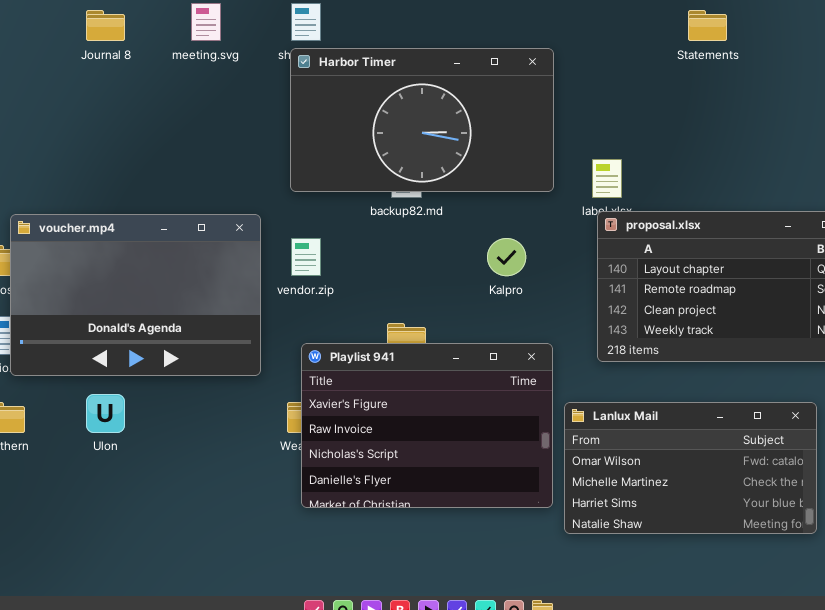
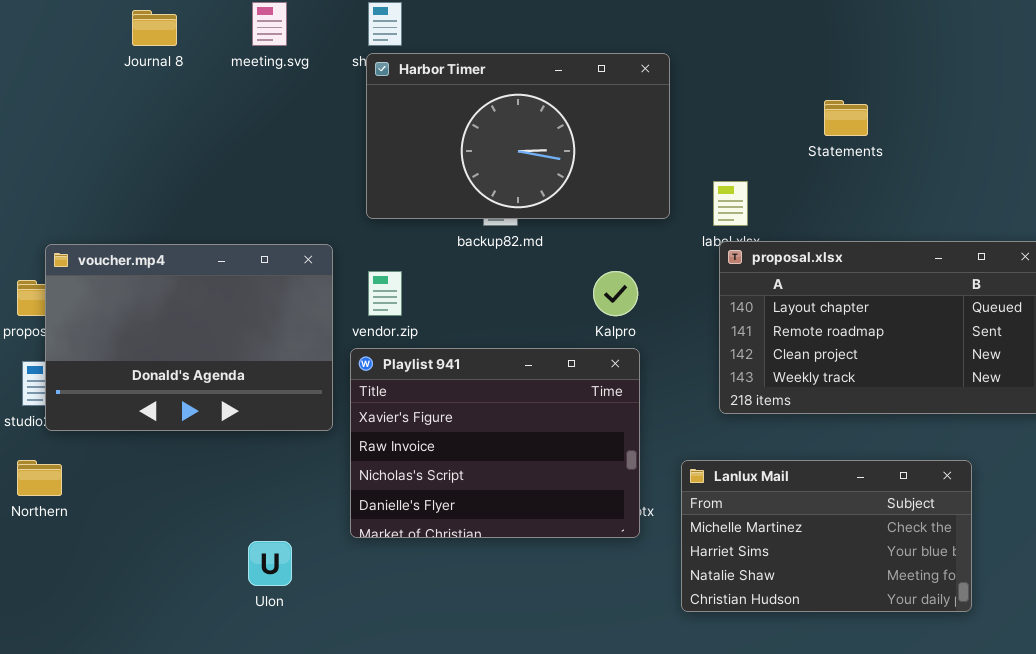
Statements: [688,10,727,41] -> [824,100,868,136], moved
Playlist 941: [301,343,553,508] -> [350,348,640,538], moved
Ulon: [86,394,125,433] -> [248,541,292,586], moved
Lanlux Mail: [564,402,817,534] -> [681,460,972,612], scrolled down 1 row

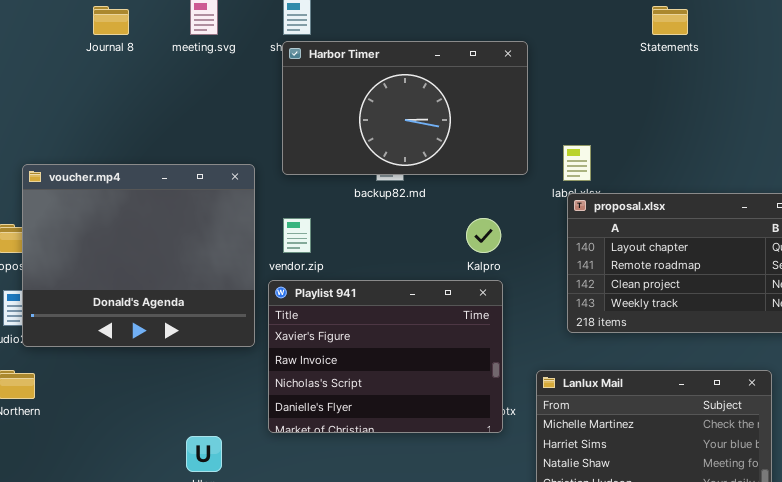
Statements: [824,100,868,136] -> [652,6,688,35], moved
voucher.mp4: [45,244,333,431] -> [22,164,255,347], resized

